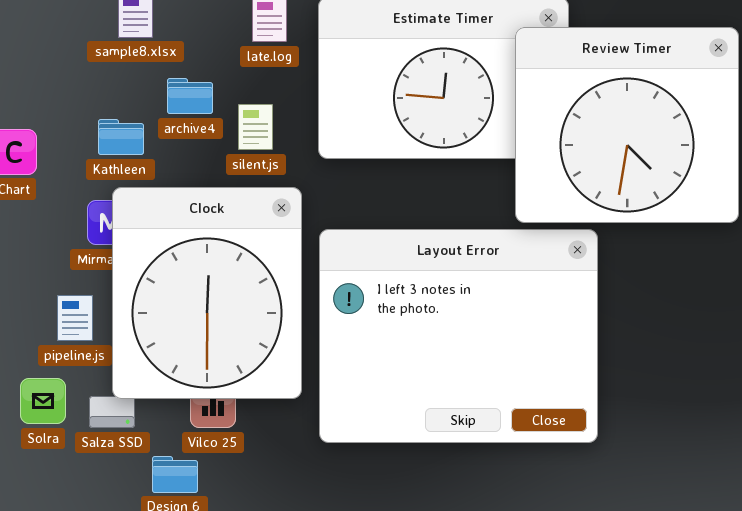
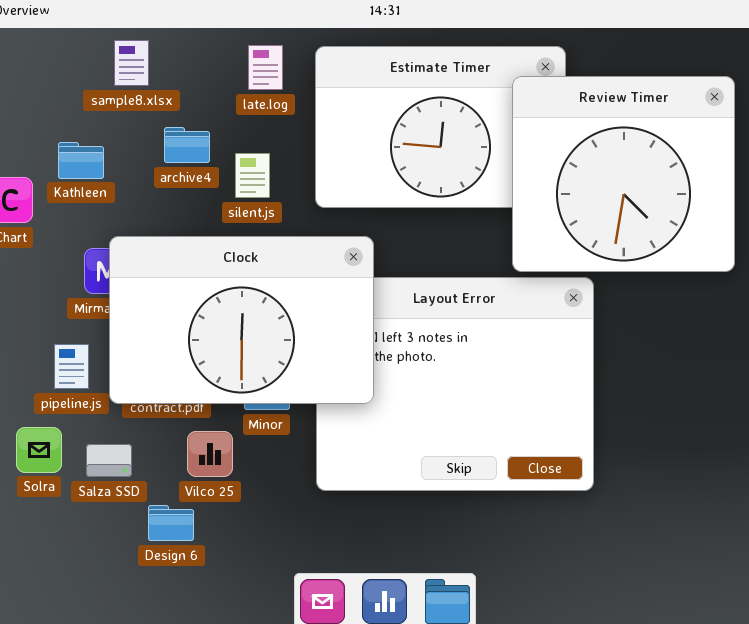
Kathleen: [98,119,144,155] -> [58,142,104,179], moved
Clock: [112,187,302,399] -> [109,236,374,404], resized

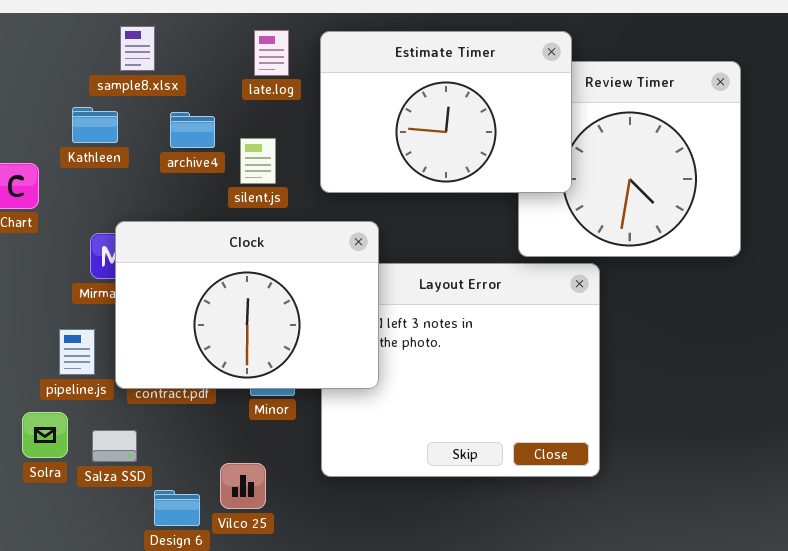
Estimate Timer: [315,46,566,208] -> [320,31,572,193], raised
Kathleen: [58,142,104,179] -> [72,107,118,143], moved
Vilco 25: [187,431,233,477] -> [220,463,266,509], moved

